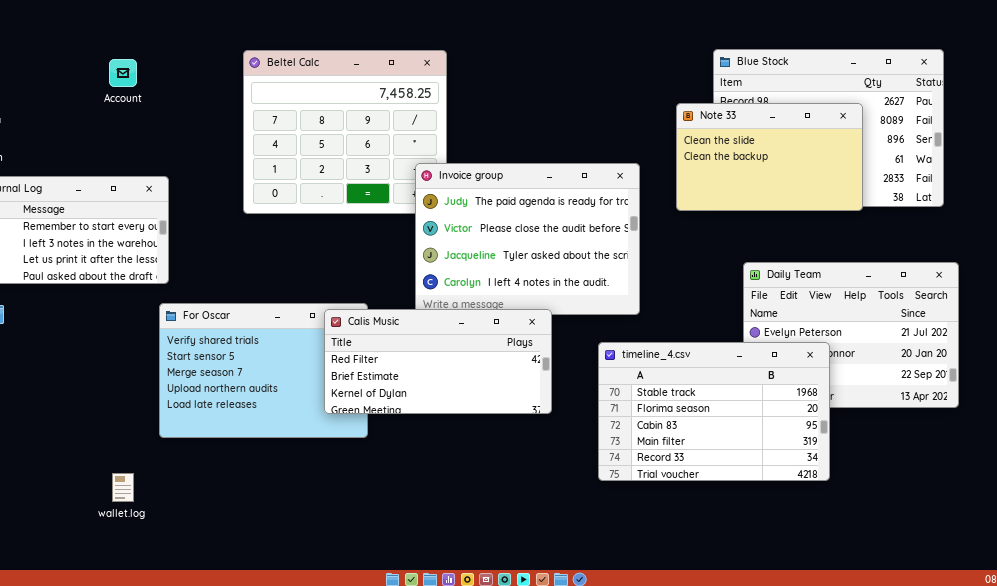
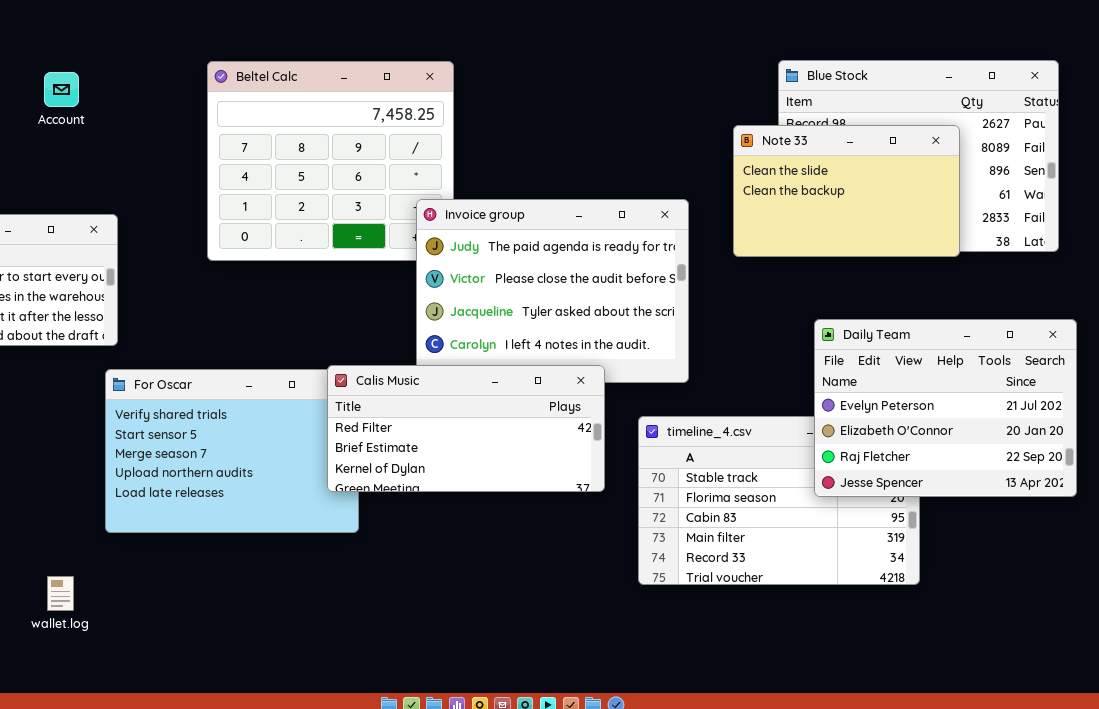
Daily Team: [743,262,959,408] -> [814,319,1077,497], raised
Calis Music: [324,309,552,414] -> [327,365,605,492], moved

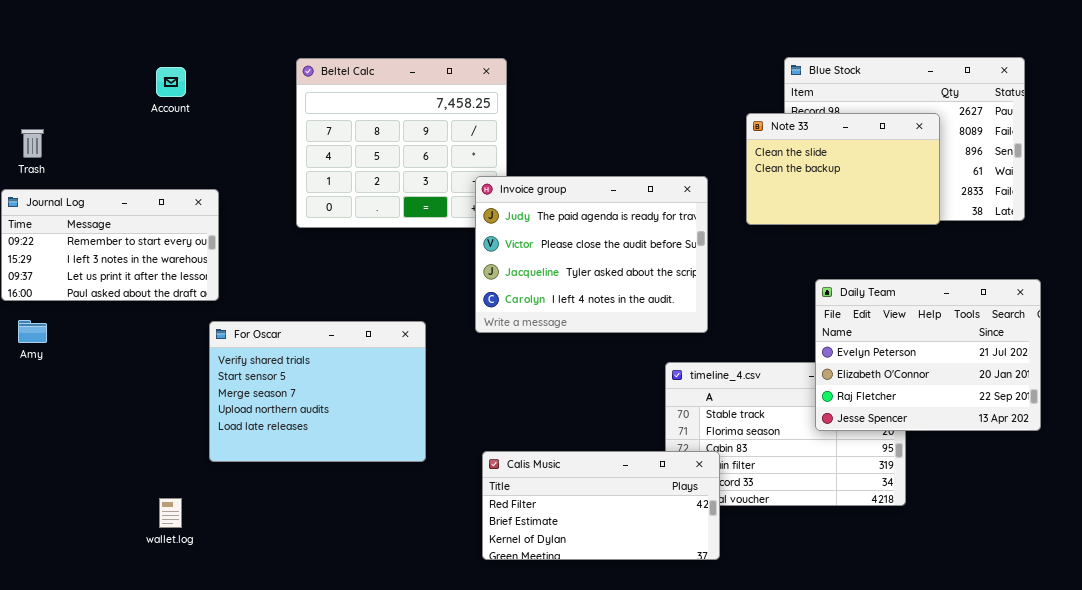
Calis Music: [327,365,605,492] -> [482,451,720,560], moved

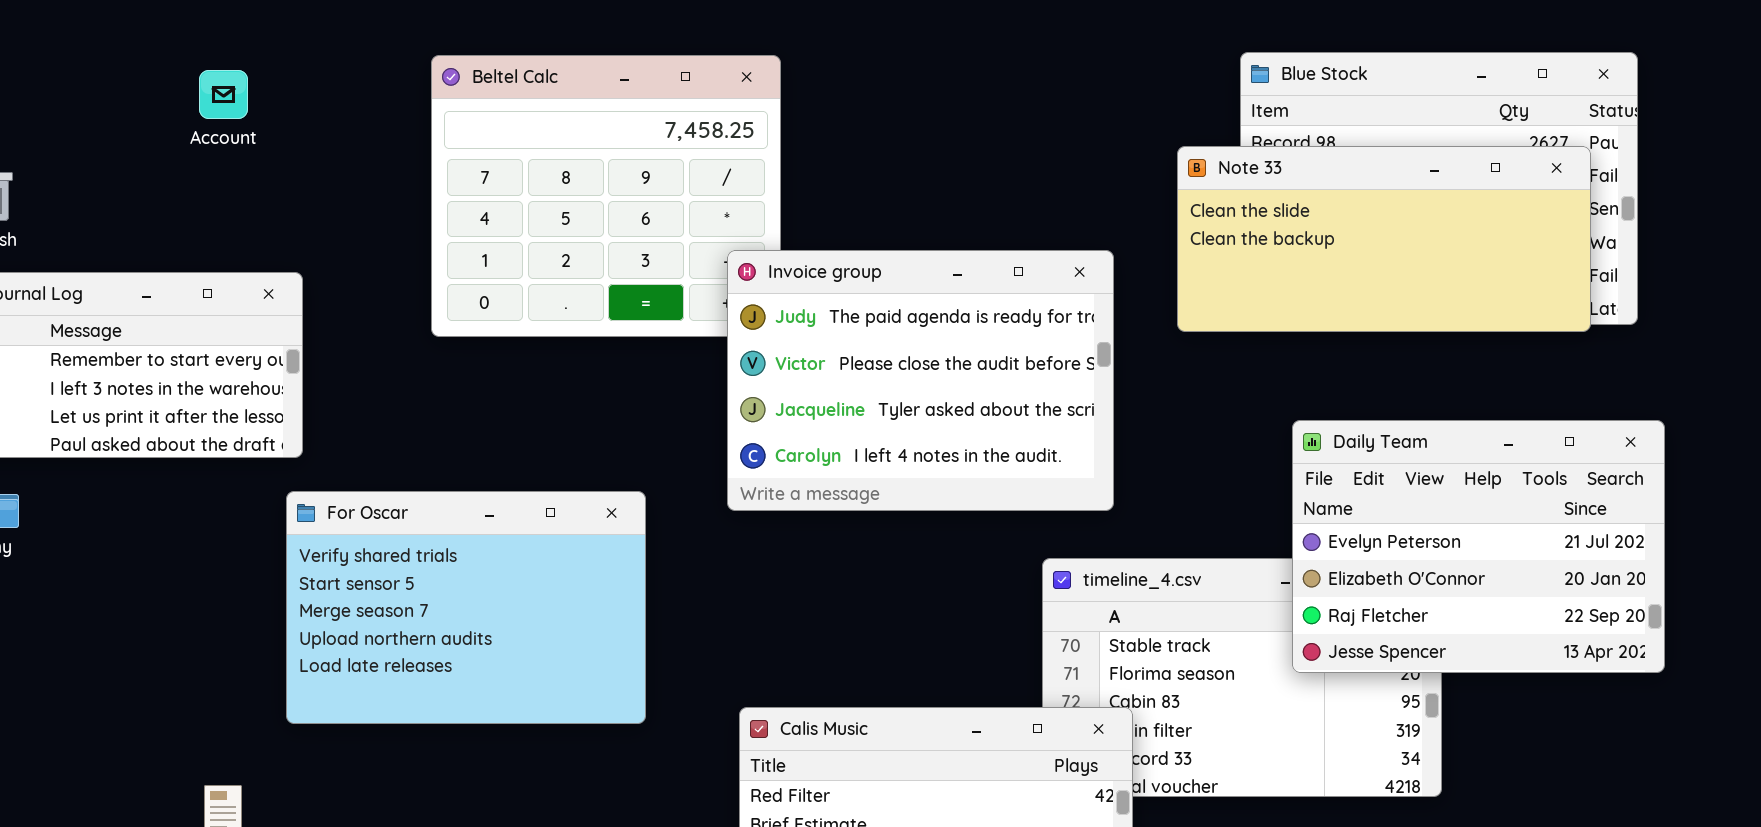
Note 33: [746,113,940,225] -> [1177,146,1591,332], resized

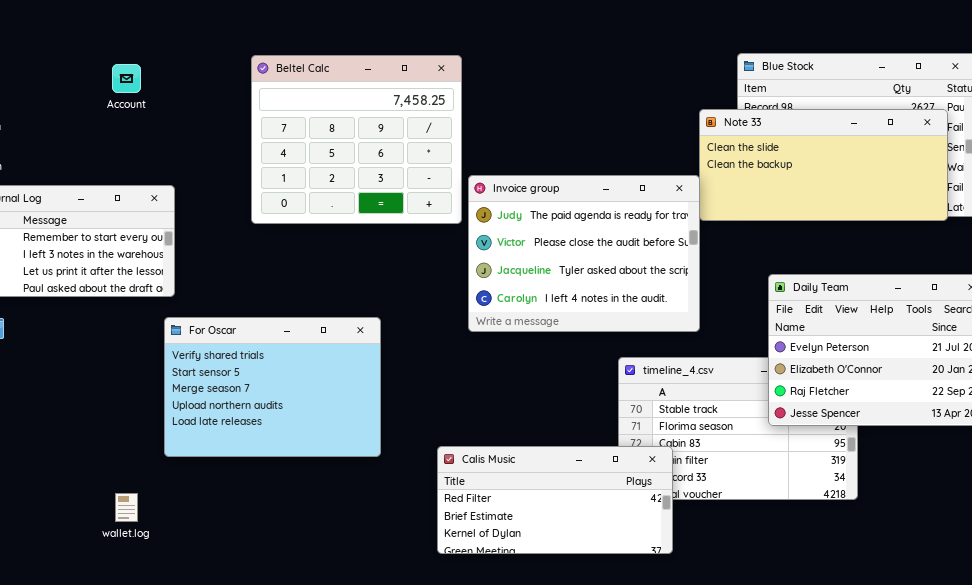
Invoice group: [727,250,1114,511] -> [468,175,700,332], moved

